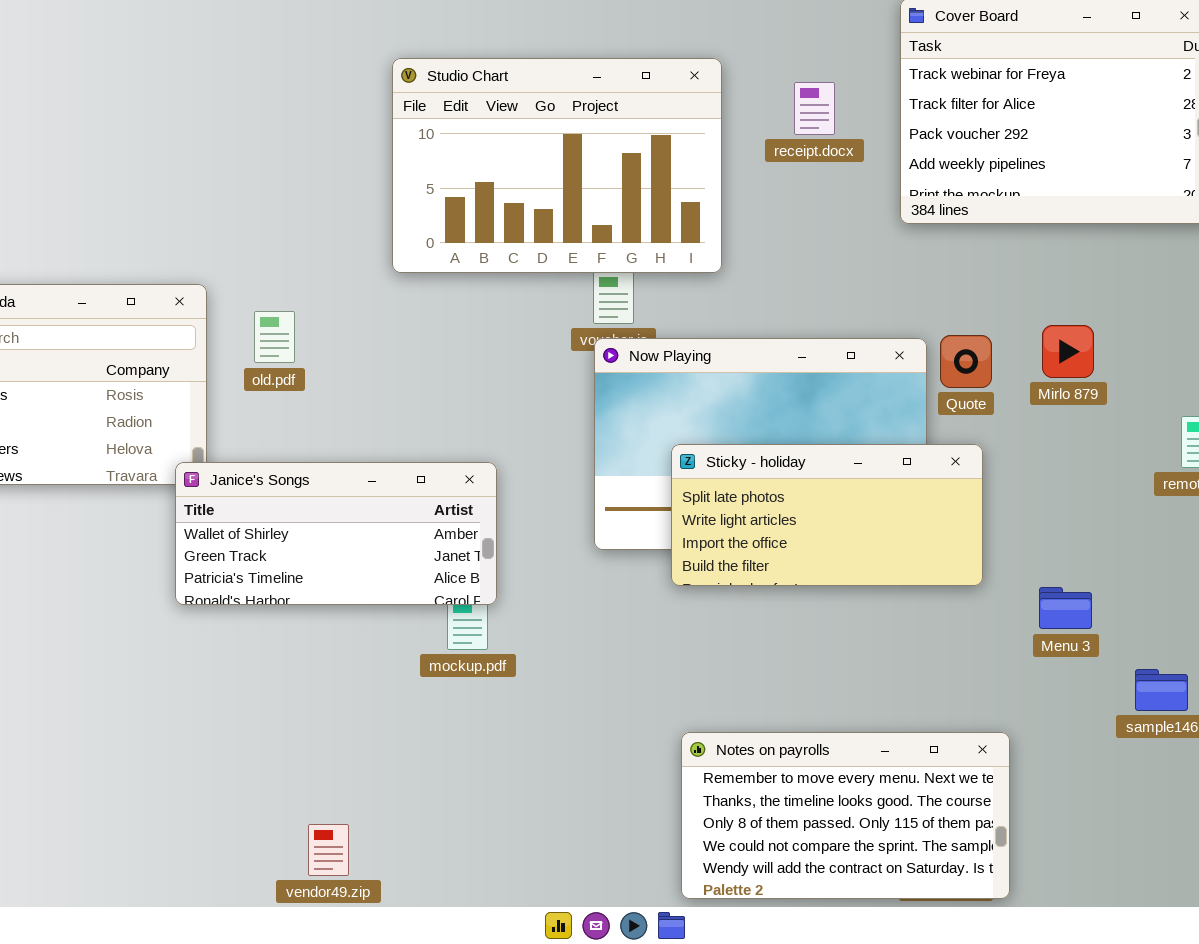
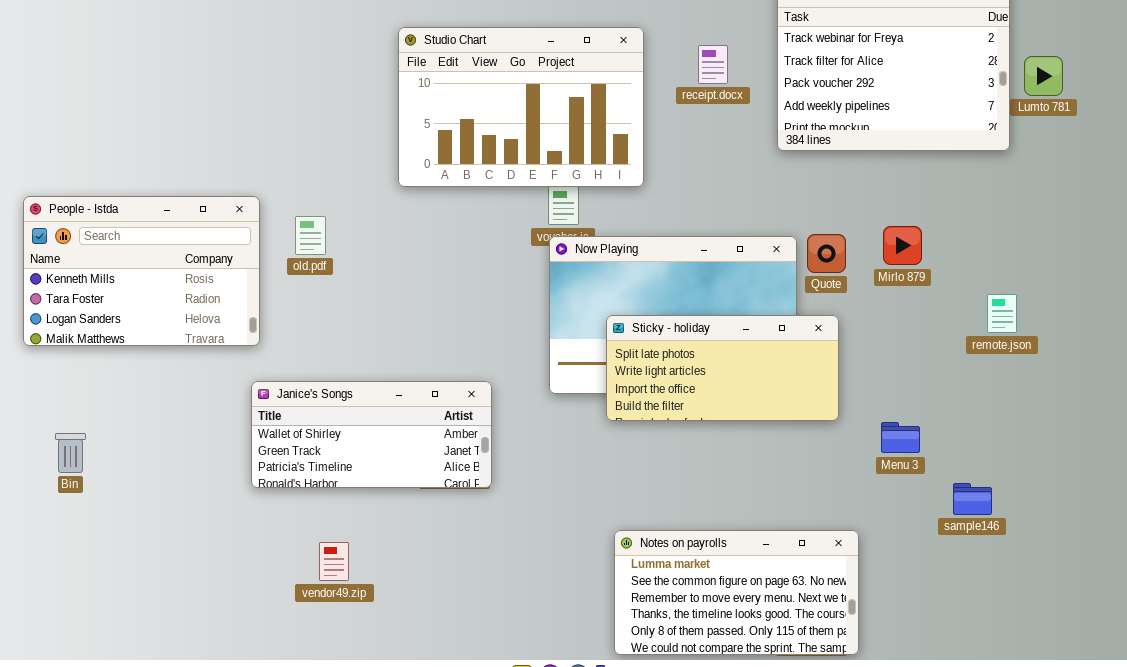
Janice's Songs: [175,462,497,605] -> [251,381,492,488], moved
Notes on payrolls: [681,732,1010,899] -> [614,530,859,655], scrolled up 2 rows
vendor49.zip: [308,824,349,876] -> [319,542,349,581], moved

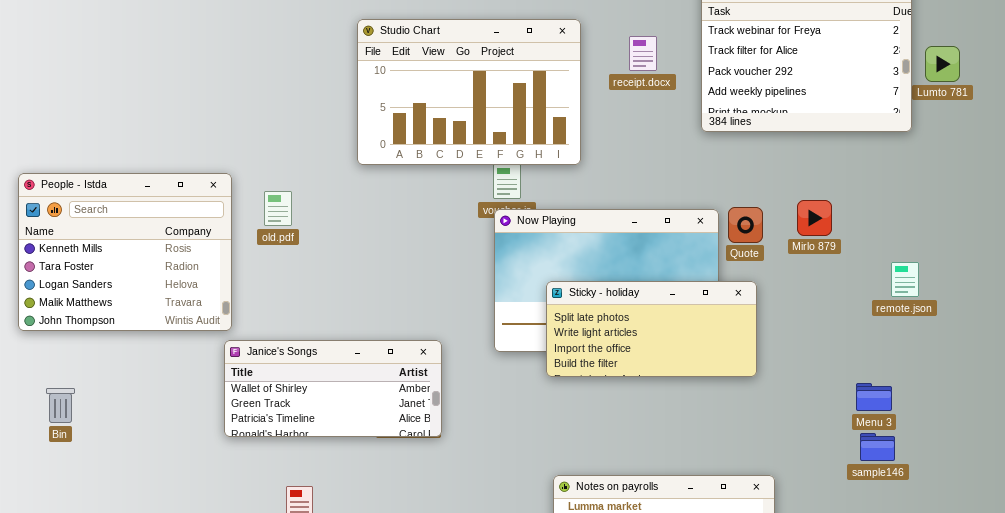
People - Istda: [23,196,260,346] -> [18,173,232,331], resized
Menu 3: [881,422,920,453] -> [856,383,892,411], moved

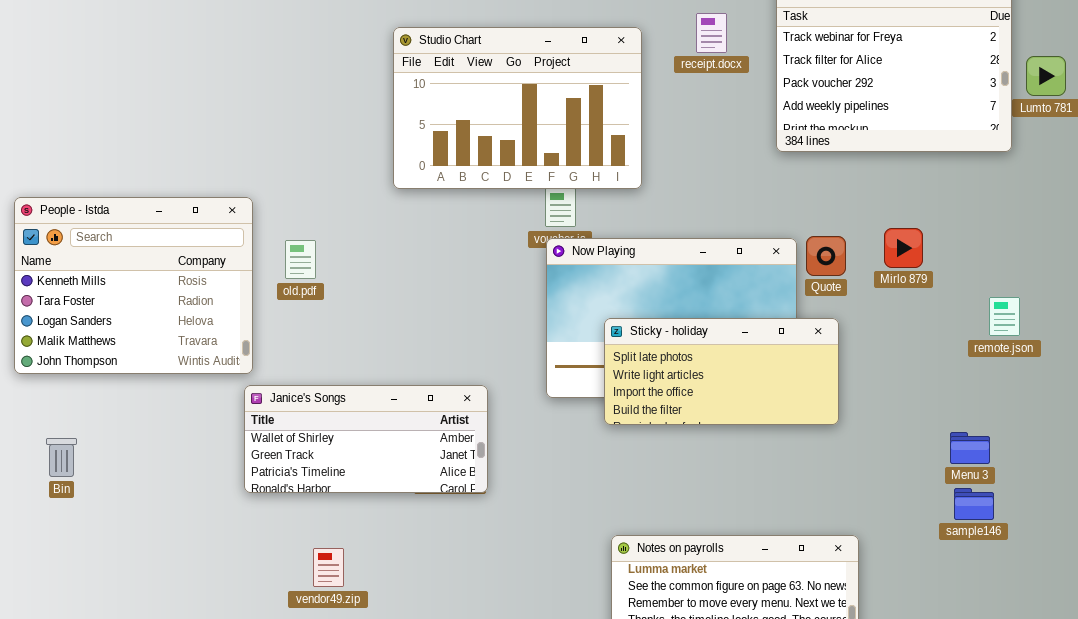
receipt.docx: [629,36,657,71] -> [696,13,727,53], moved
old.pdf: [264,191,292,226] -> [285,240,316,279], moved

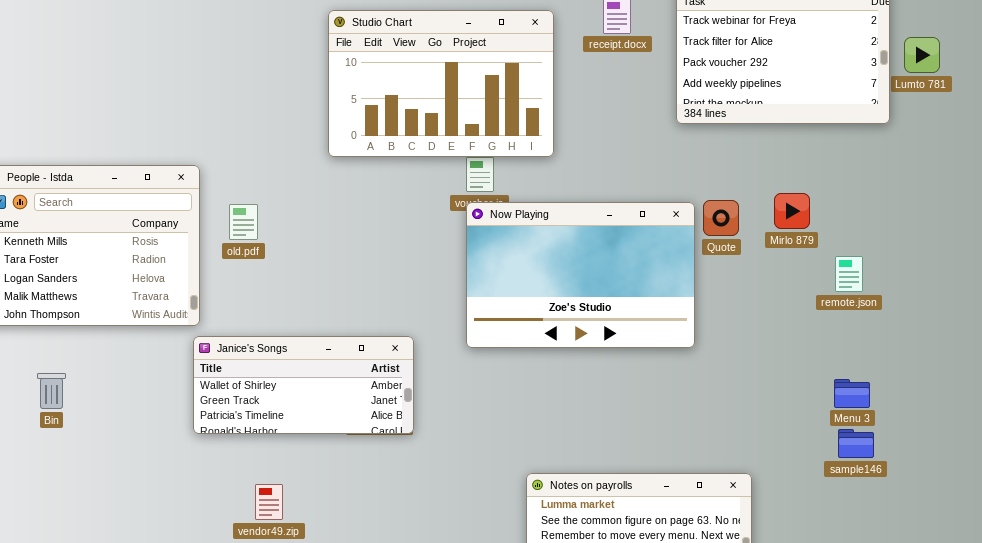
remote.json: [989,297,1020,336] -> [835,256,863,292], moved
Sticky - holiday: [604,318,839,425] -> none, closed
Bin: [46,438,77,477] -> [37,373,66,409], moved

